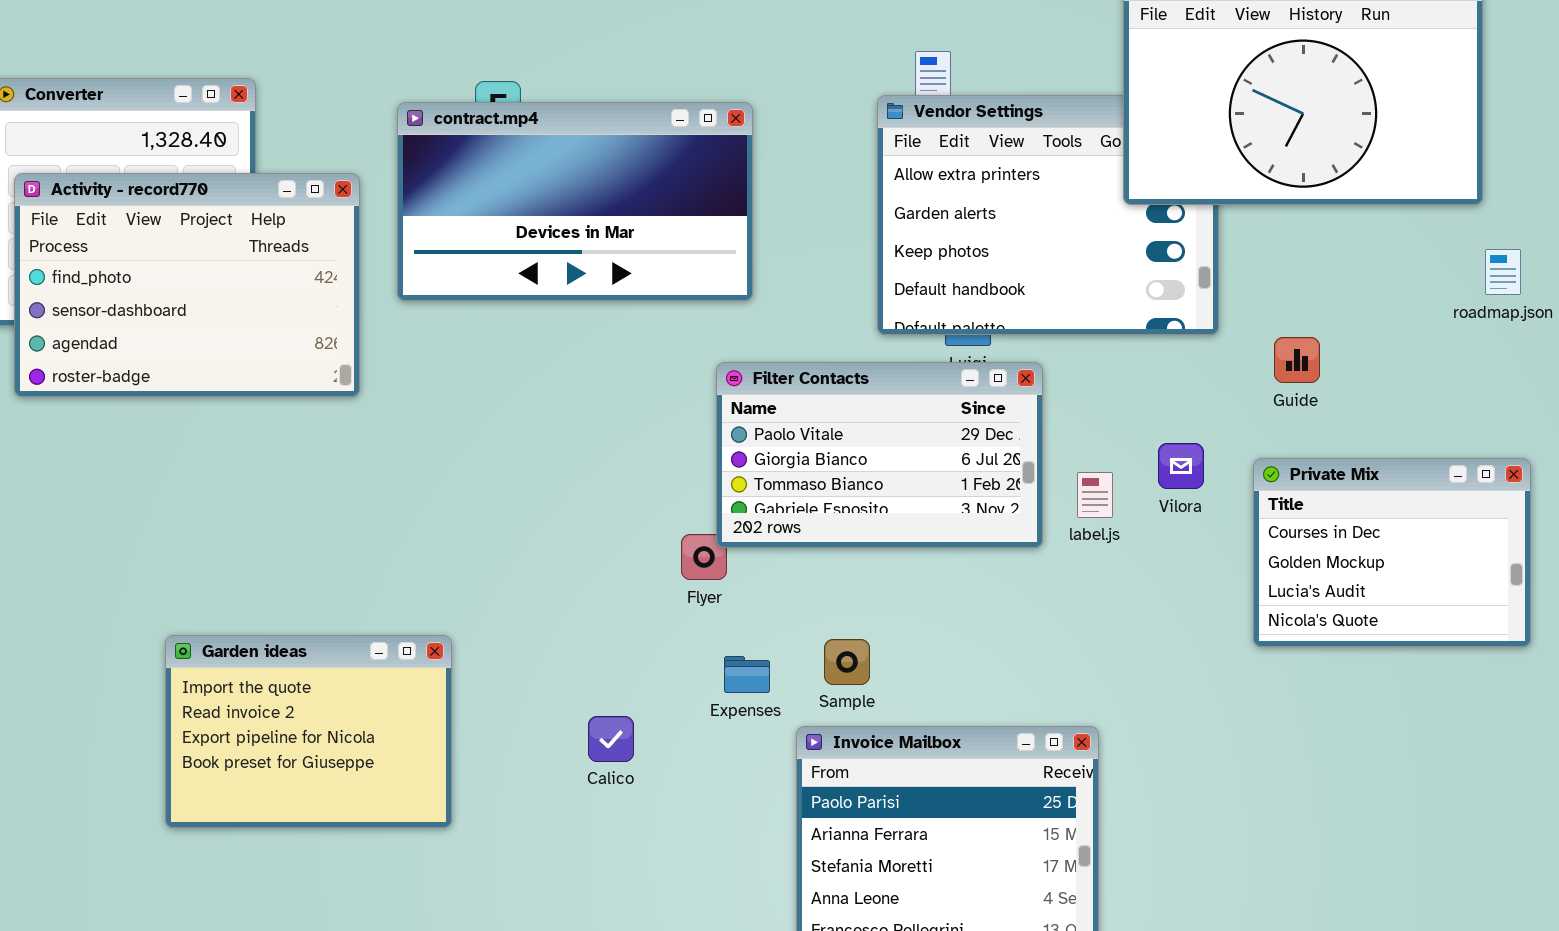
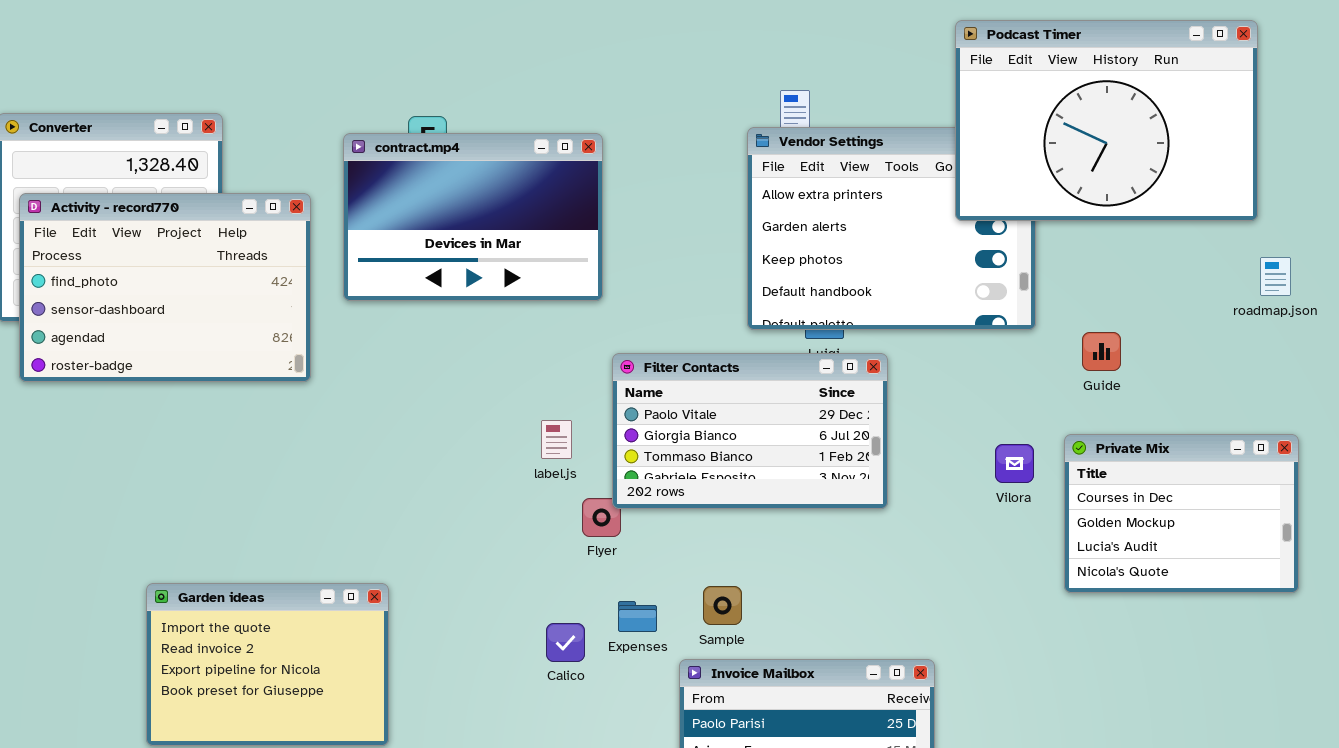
contract.mp4: [397,102,753,301] -> [343,133,603,301], resized
Vilora: [1158,443,1204,489] -> [995,444,1034,483], moved
label.js: [1077,472,1113,518] -> [541,420,572,459], moved
Calico: [588,716,634,762] -> [546,623,585,662], moved

